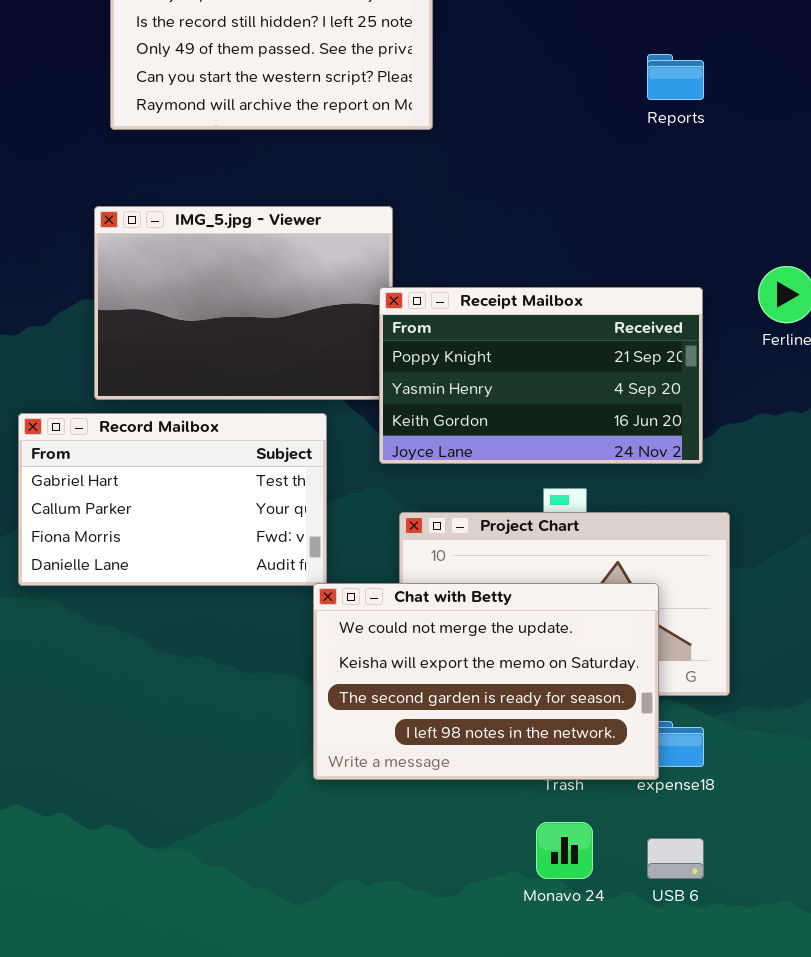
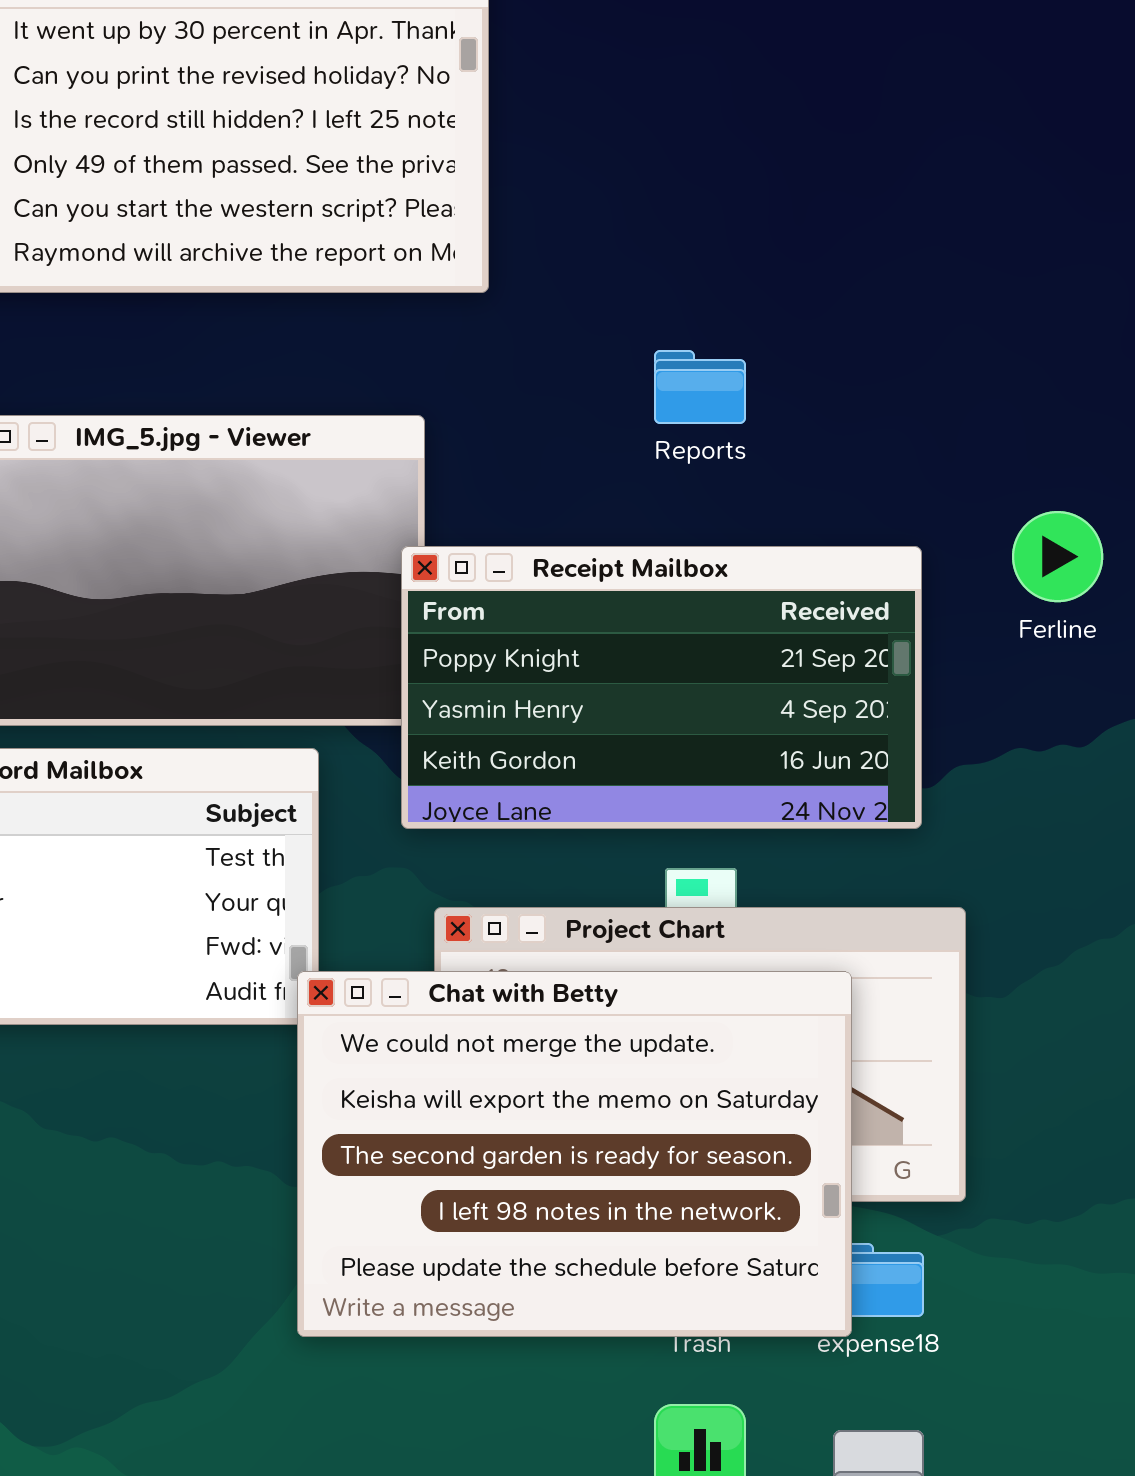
Reports: [647,54,704,100] -> [654,350,746,424], moved
Chat with Betty: [313,583,659,780] -> [297,971,852,1337], resized

